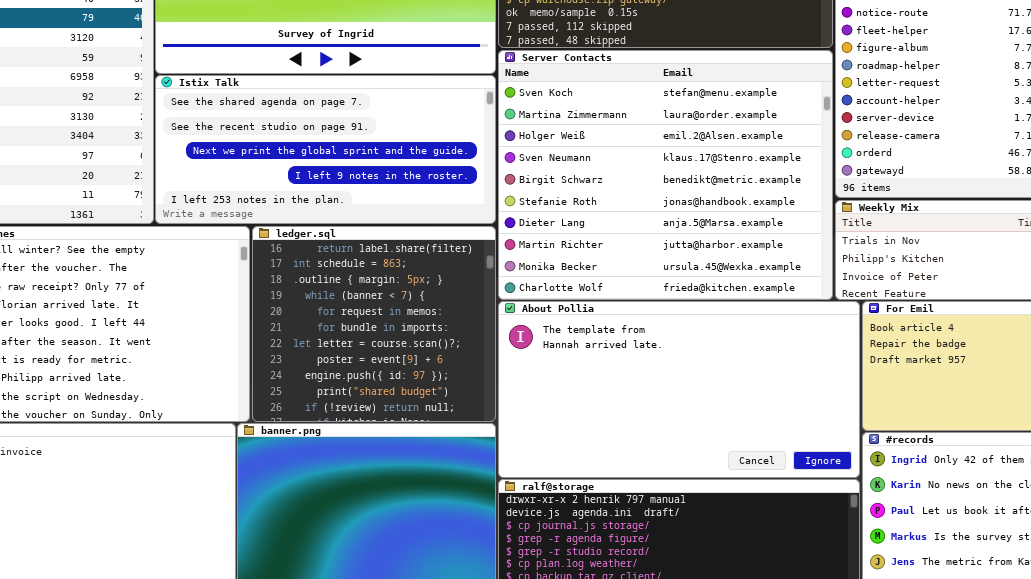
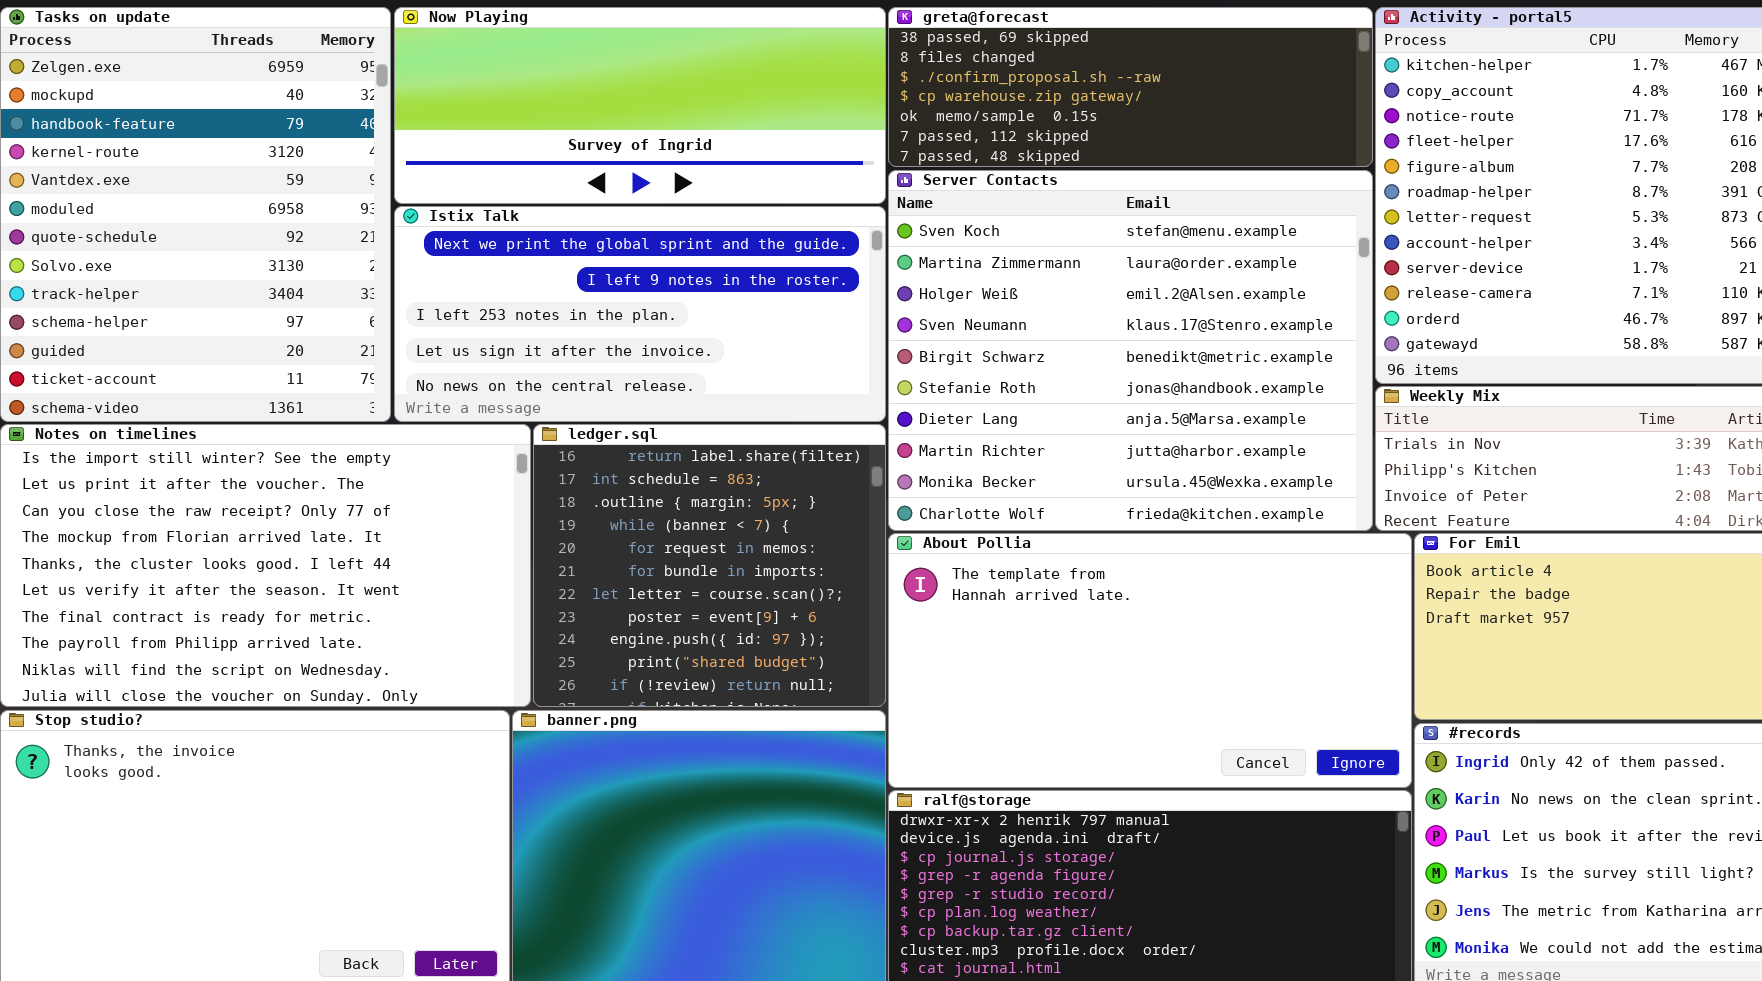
Istix Talk: [155,75,496,224] -> [394,206,886,422], scrolled down 2 rows

